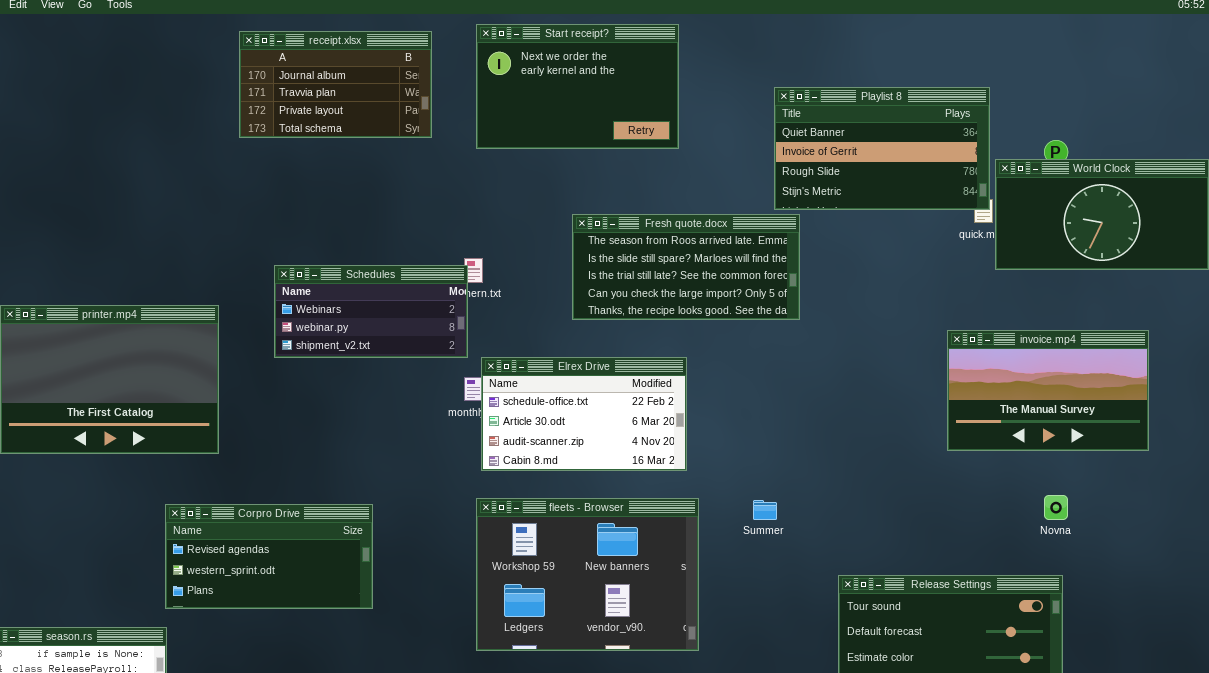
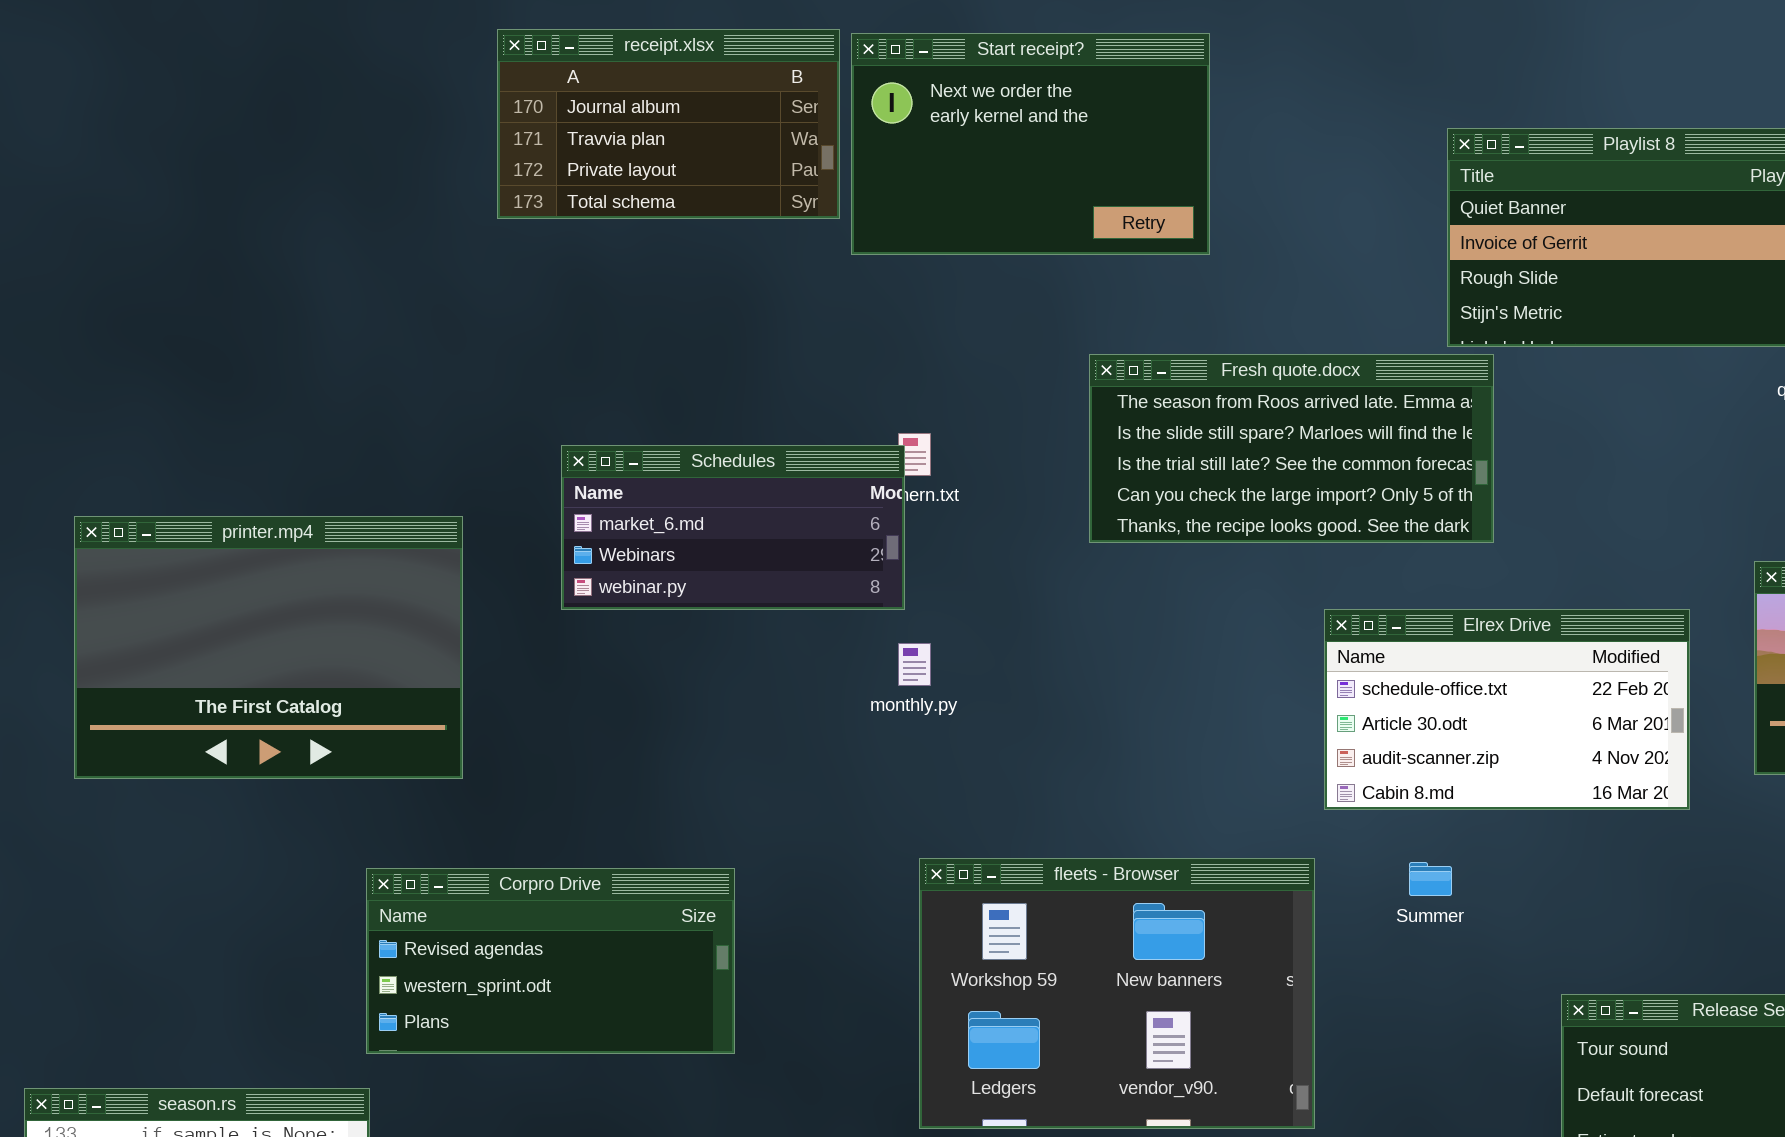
Start receipt?: [476,24,679,149] -> [851,33,1210,255], moved
Schedules: [274,265,468,358] -> [561,445,905,610], scrolled up 1 row
Elrex Drive: [481,357,687,471] -> [1324,609,1690,810], moved

